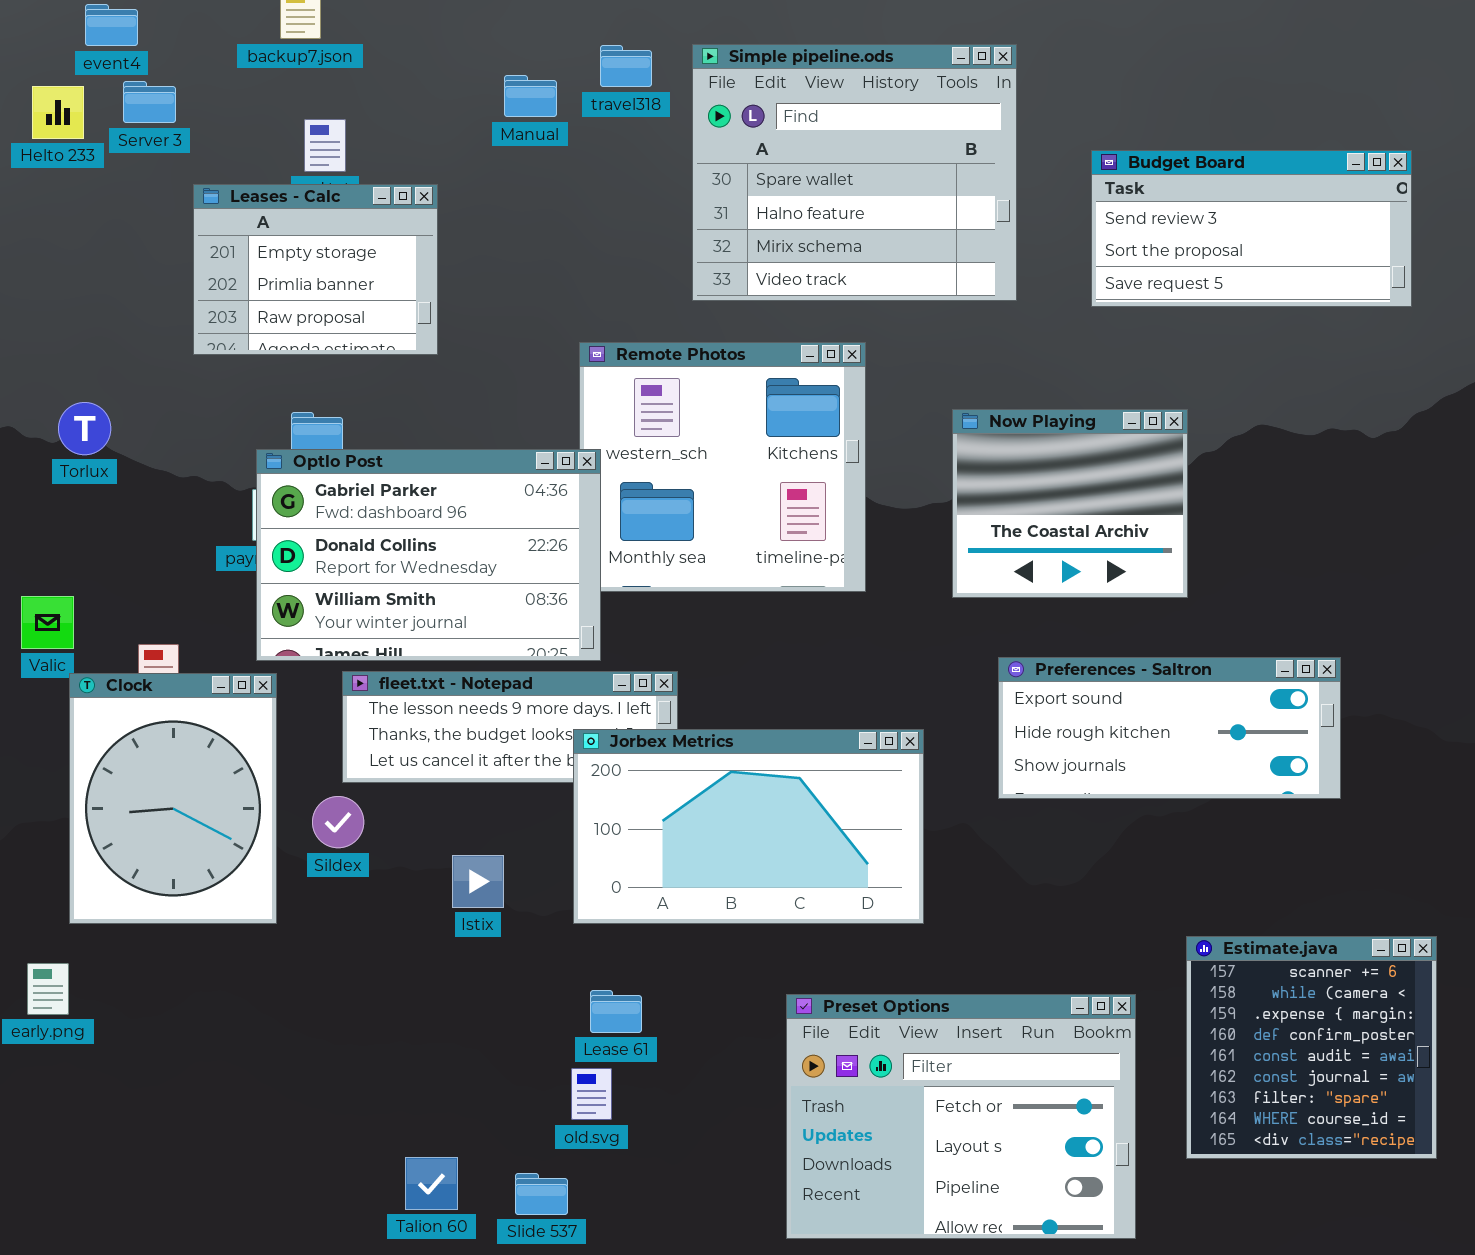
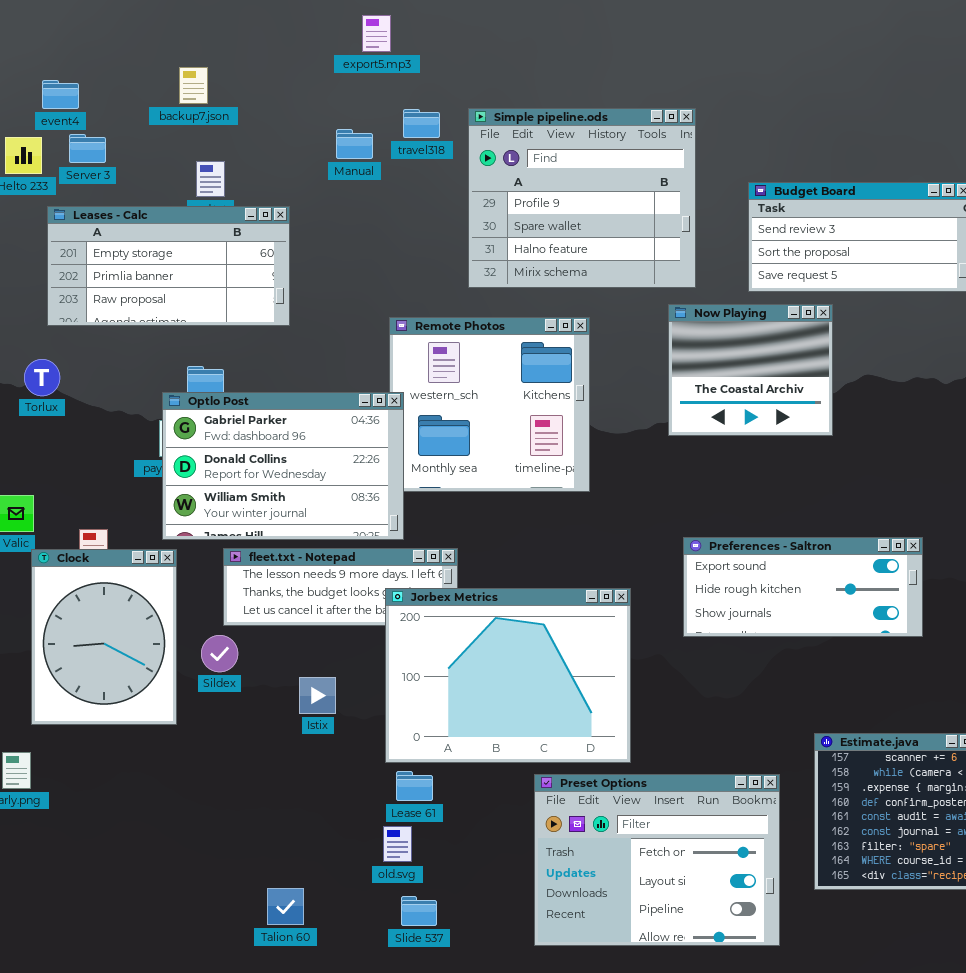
Simple pipeline.ods: [692,44,1017,301] -> [468,108,696,288], scrolled up 1 row
Leases - Calc: [193,184,438,355] -> [47,206,290,326], resized
Now Playing: [952,409,1188,598] -> [668,304,833,436], moved
Jorbex Metrics: [573,729,924,924] -> [385,588,631,763], resized
Slide 537: [515,1173,568,1215] -> [401,896,437,926], moved

